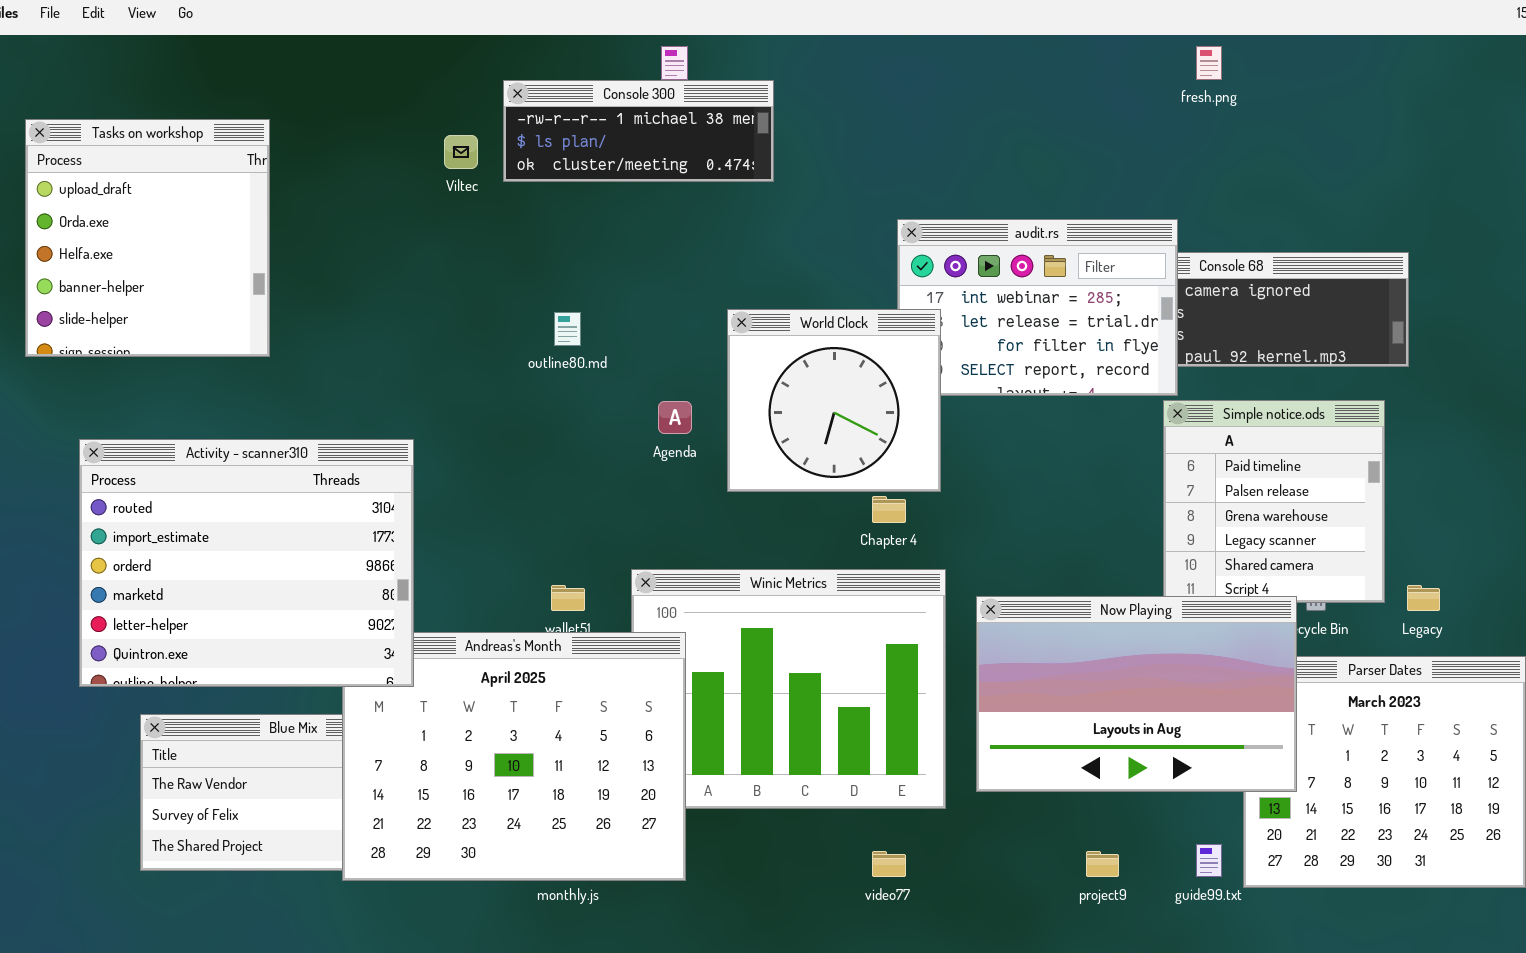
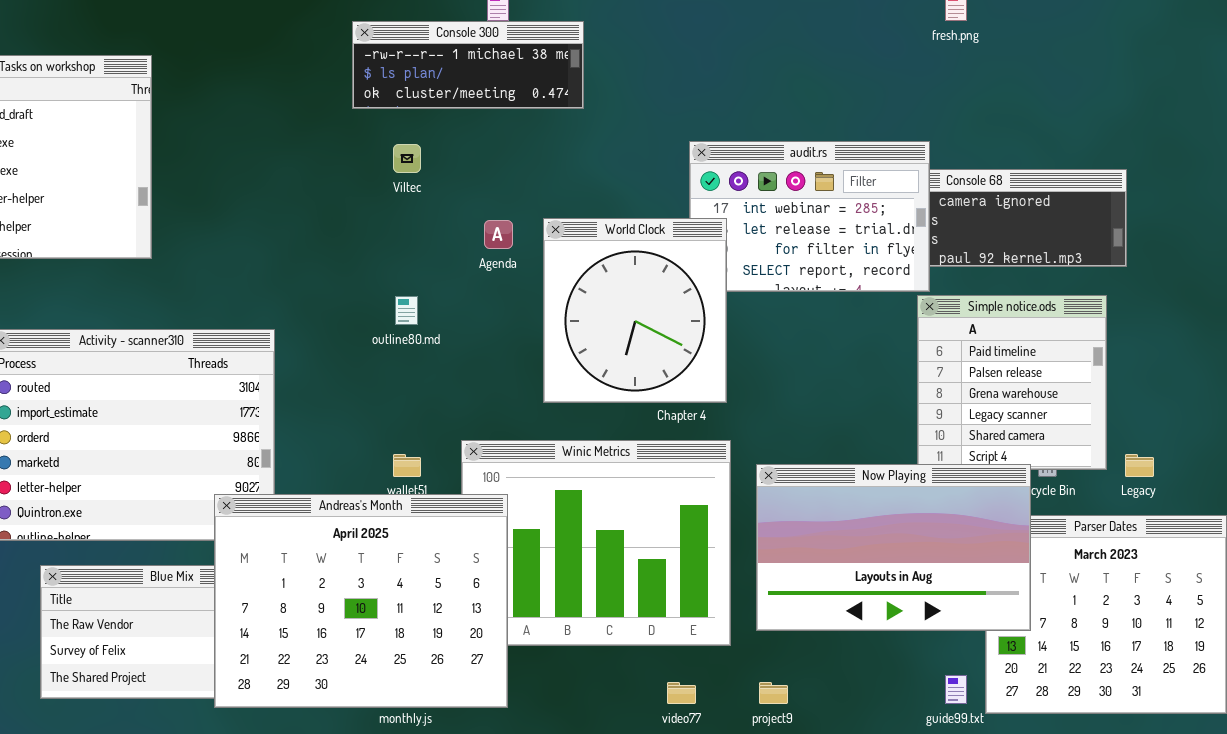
Viltec: [444,135,478,169] -> [393,144,421,173], moved
World Clock: [727,309,941,492] -> [543,218,727,403], resized
outline80.md: [554,312,581,346] -> [395,296,418,325], moved
Agenda: [658,401,692,434] -> [484,220,513,249], moved
Andreas's Month: [342,632,686,881] -> [214,494,508,708], raised
project9: [1086,851,1119,877] -> [759,682,788,704], moved

